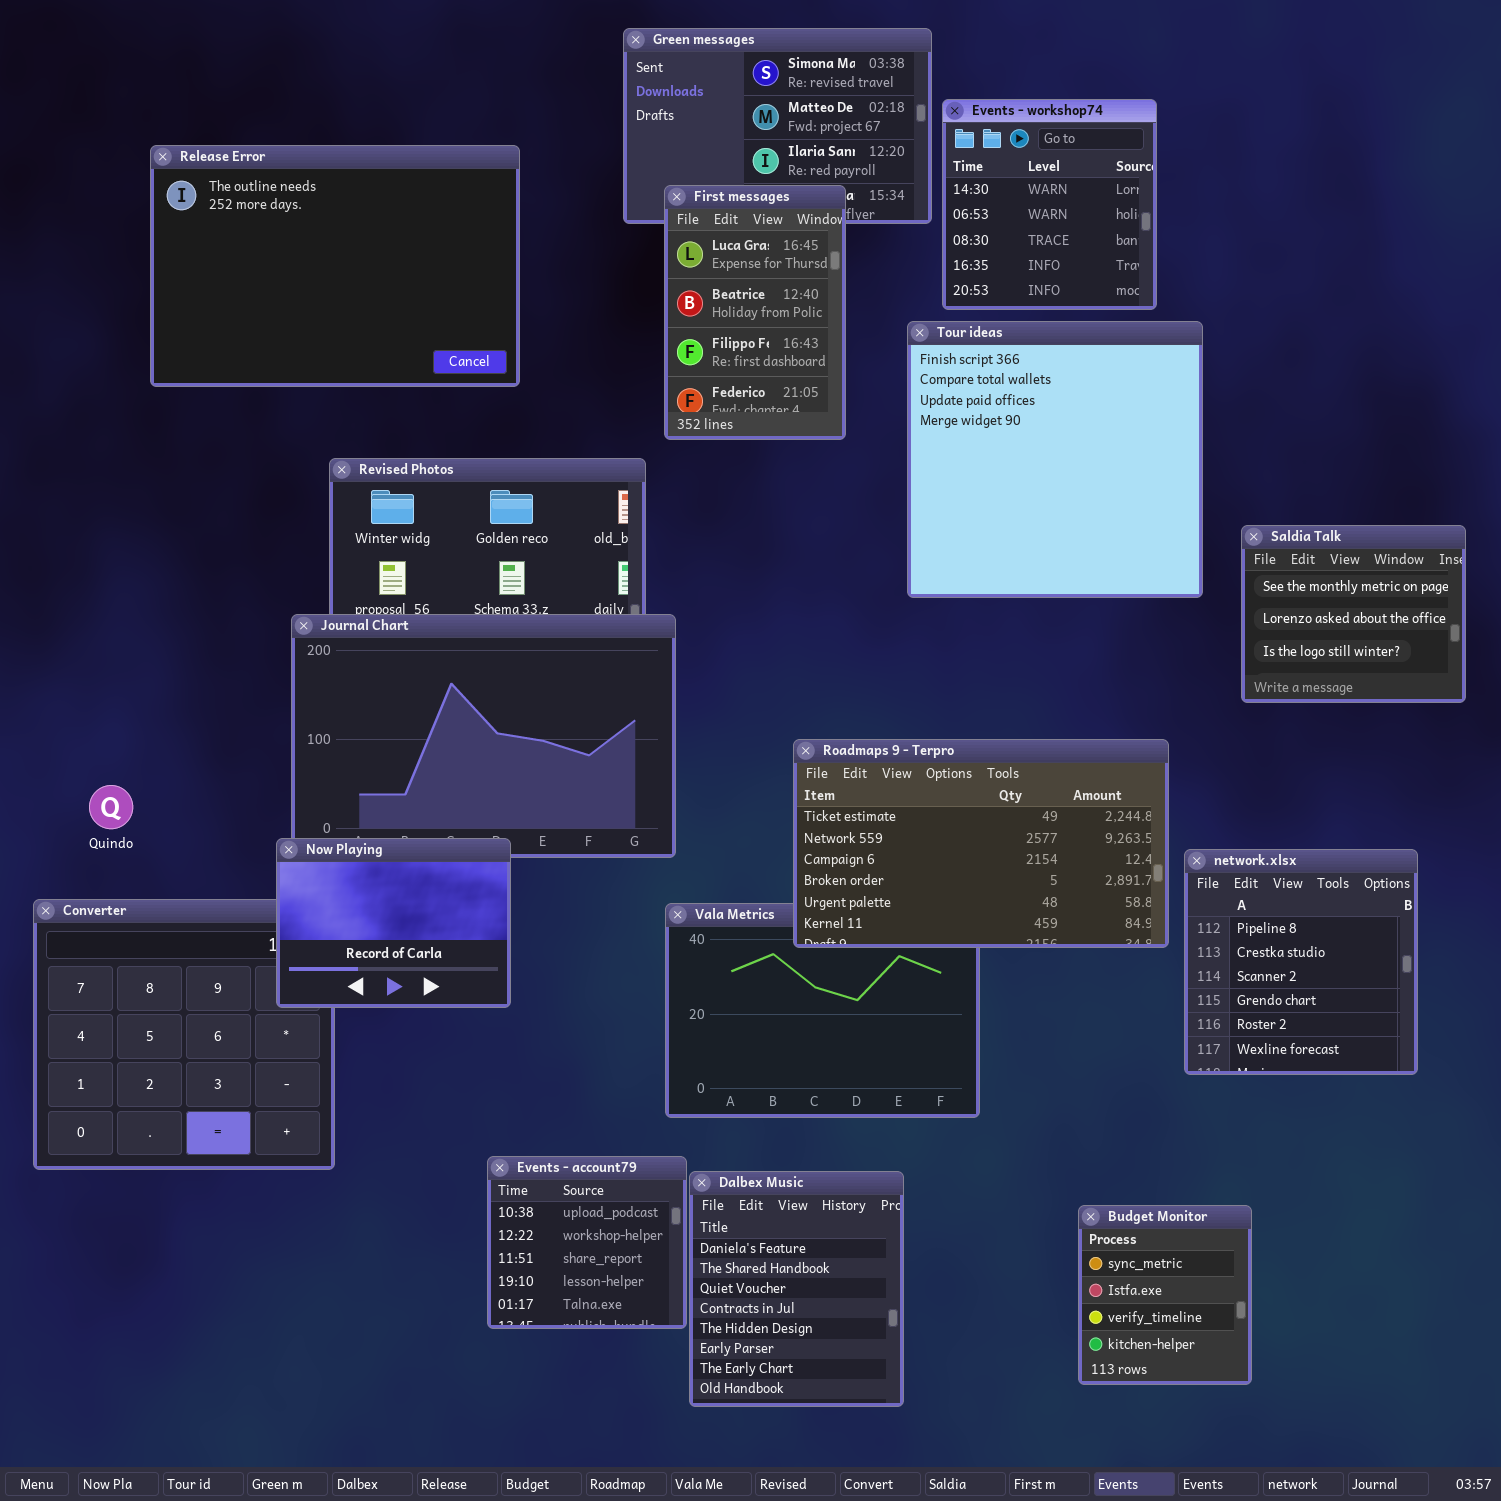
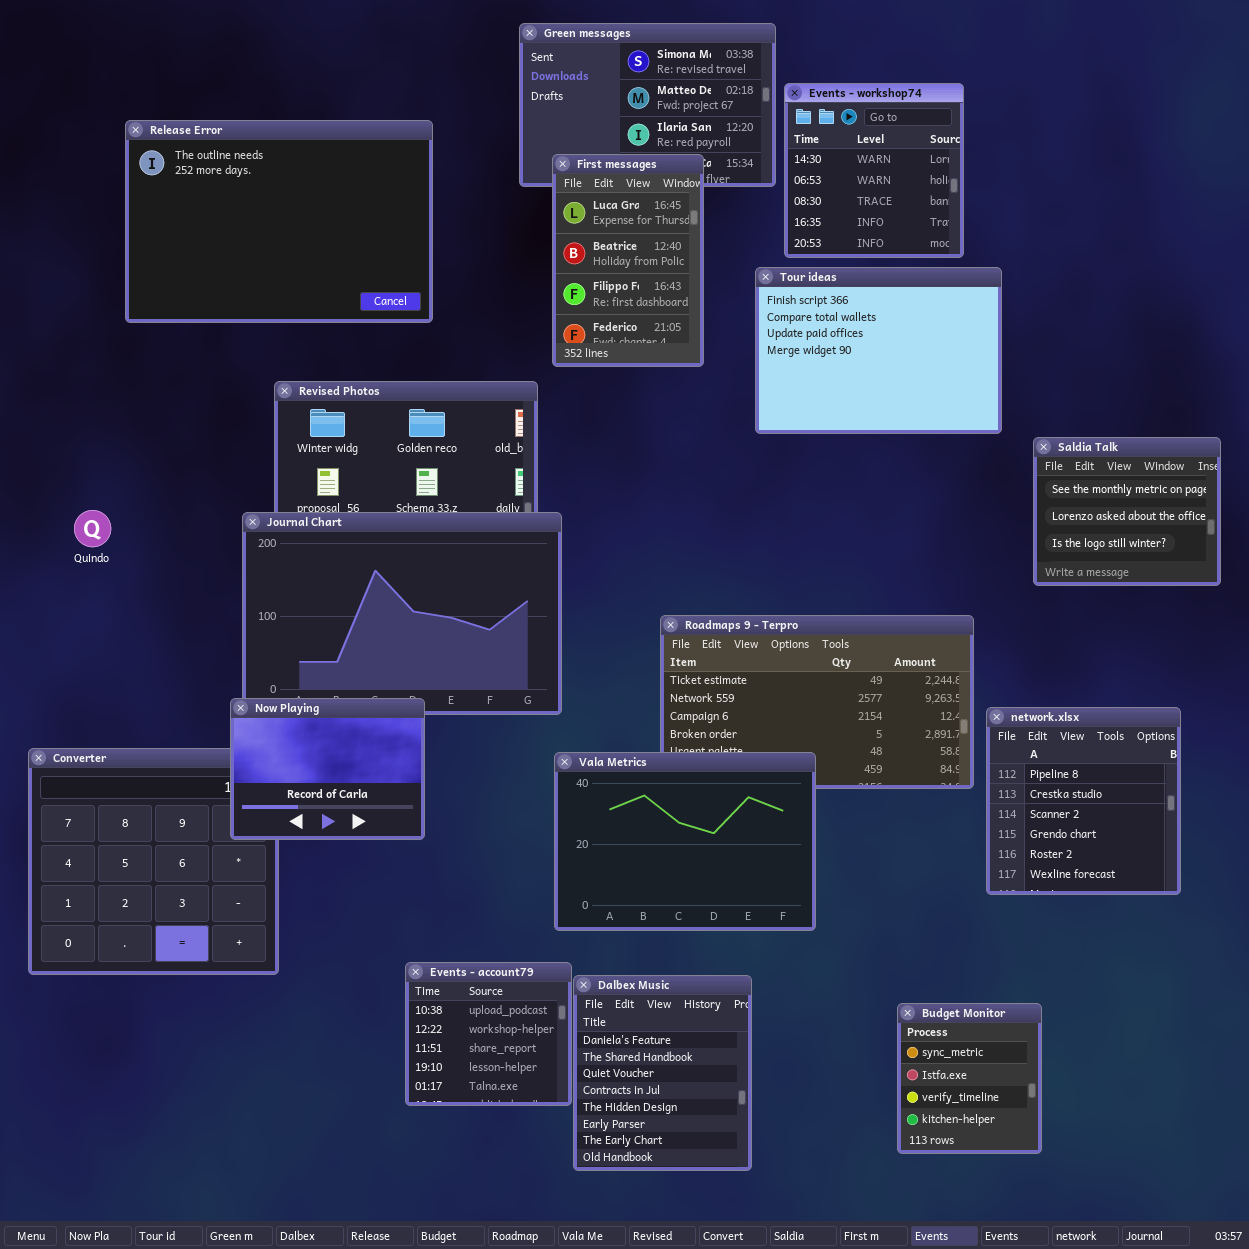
Tour ideas: [907,321,1203,598] -> [755,267,1002,434], resized
Quindo: [89,785,133,829] -> [74,510,111,547], moved
Vala Metrics: [665,903,980,1118] -> [554,752,816,931], raised

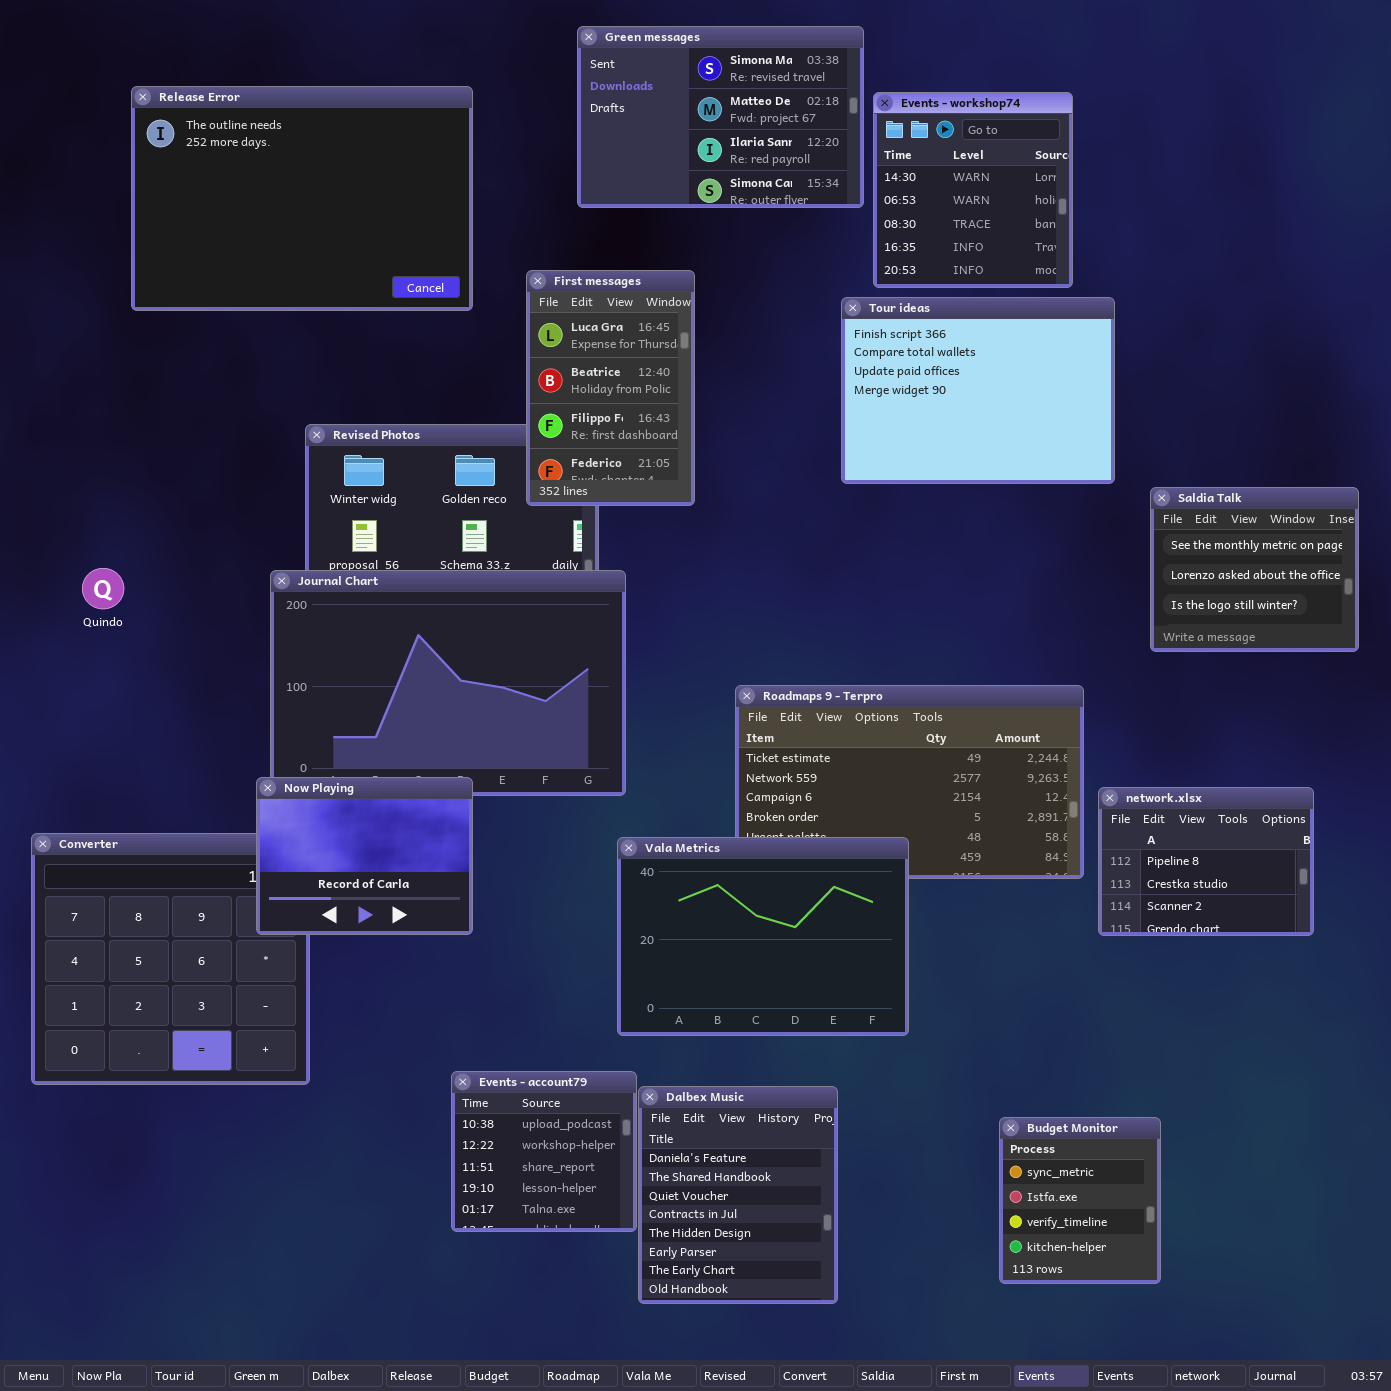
Release Error: [125,120,433,323] -> [131,86,473,311], moved
First messages: [552,154,704,367] -> [526,270,695,506], moved
network.xlsx: [986,707,1181,895] -> [1098,787,1314,936], resized

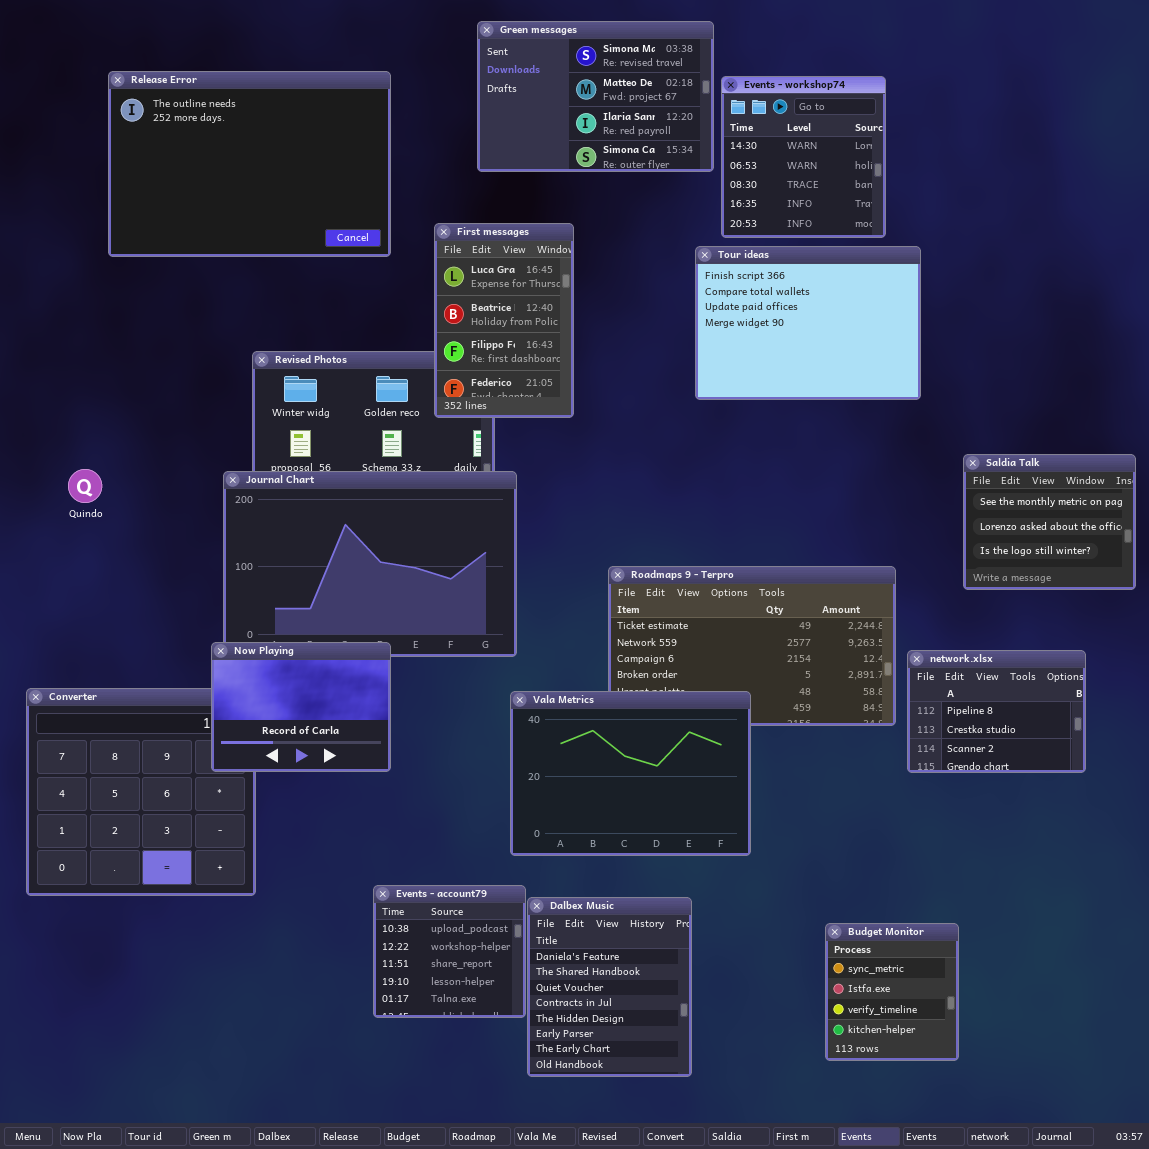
Saldia Talk: [1150,487,1359,652] -> [963,454,1136,590], moved

